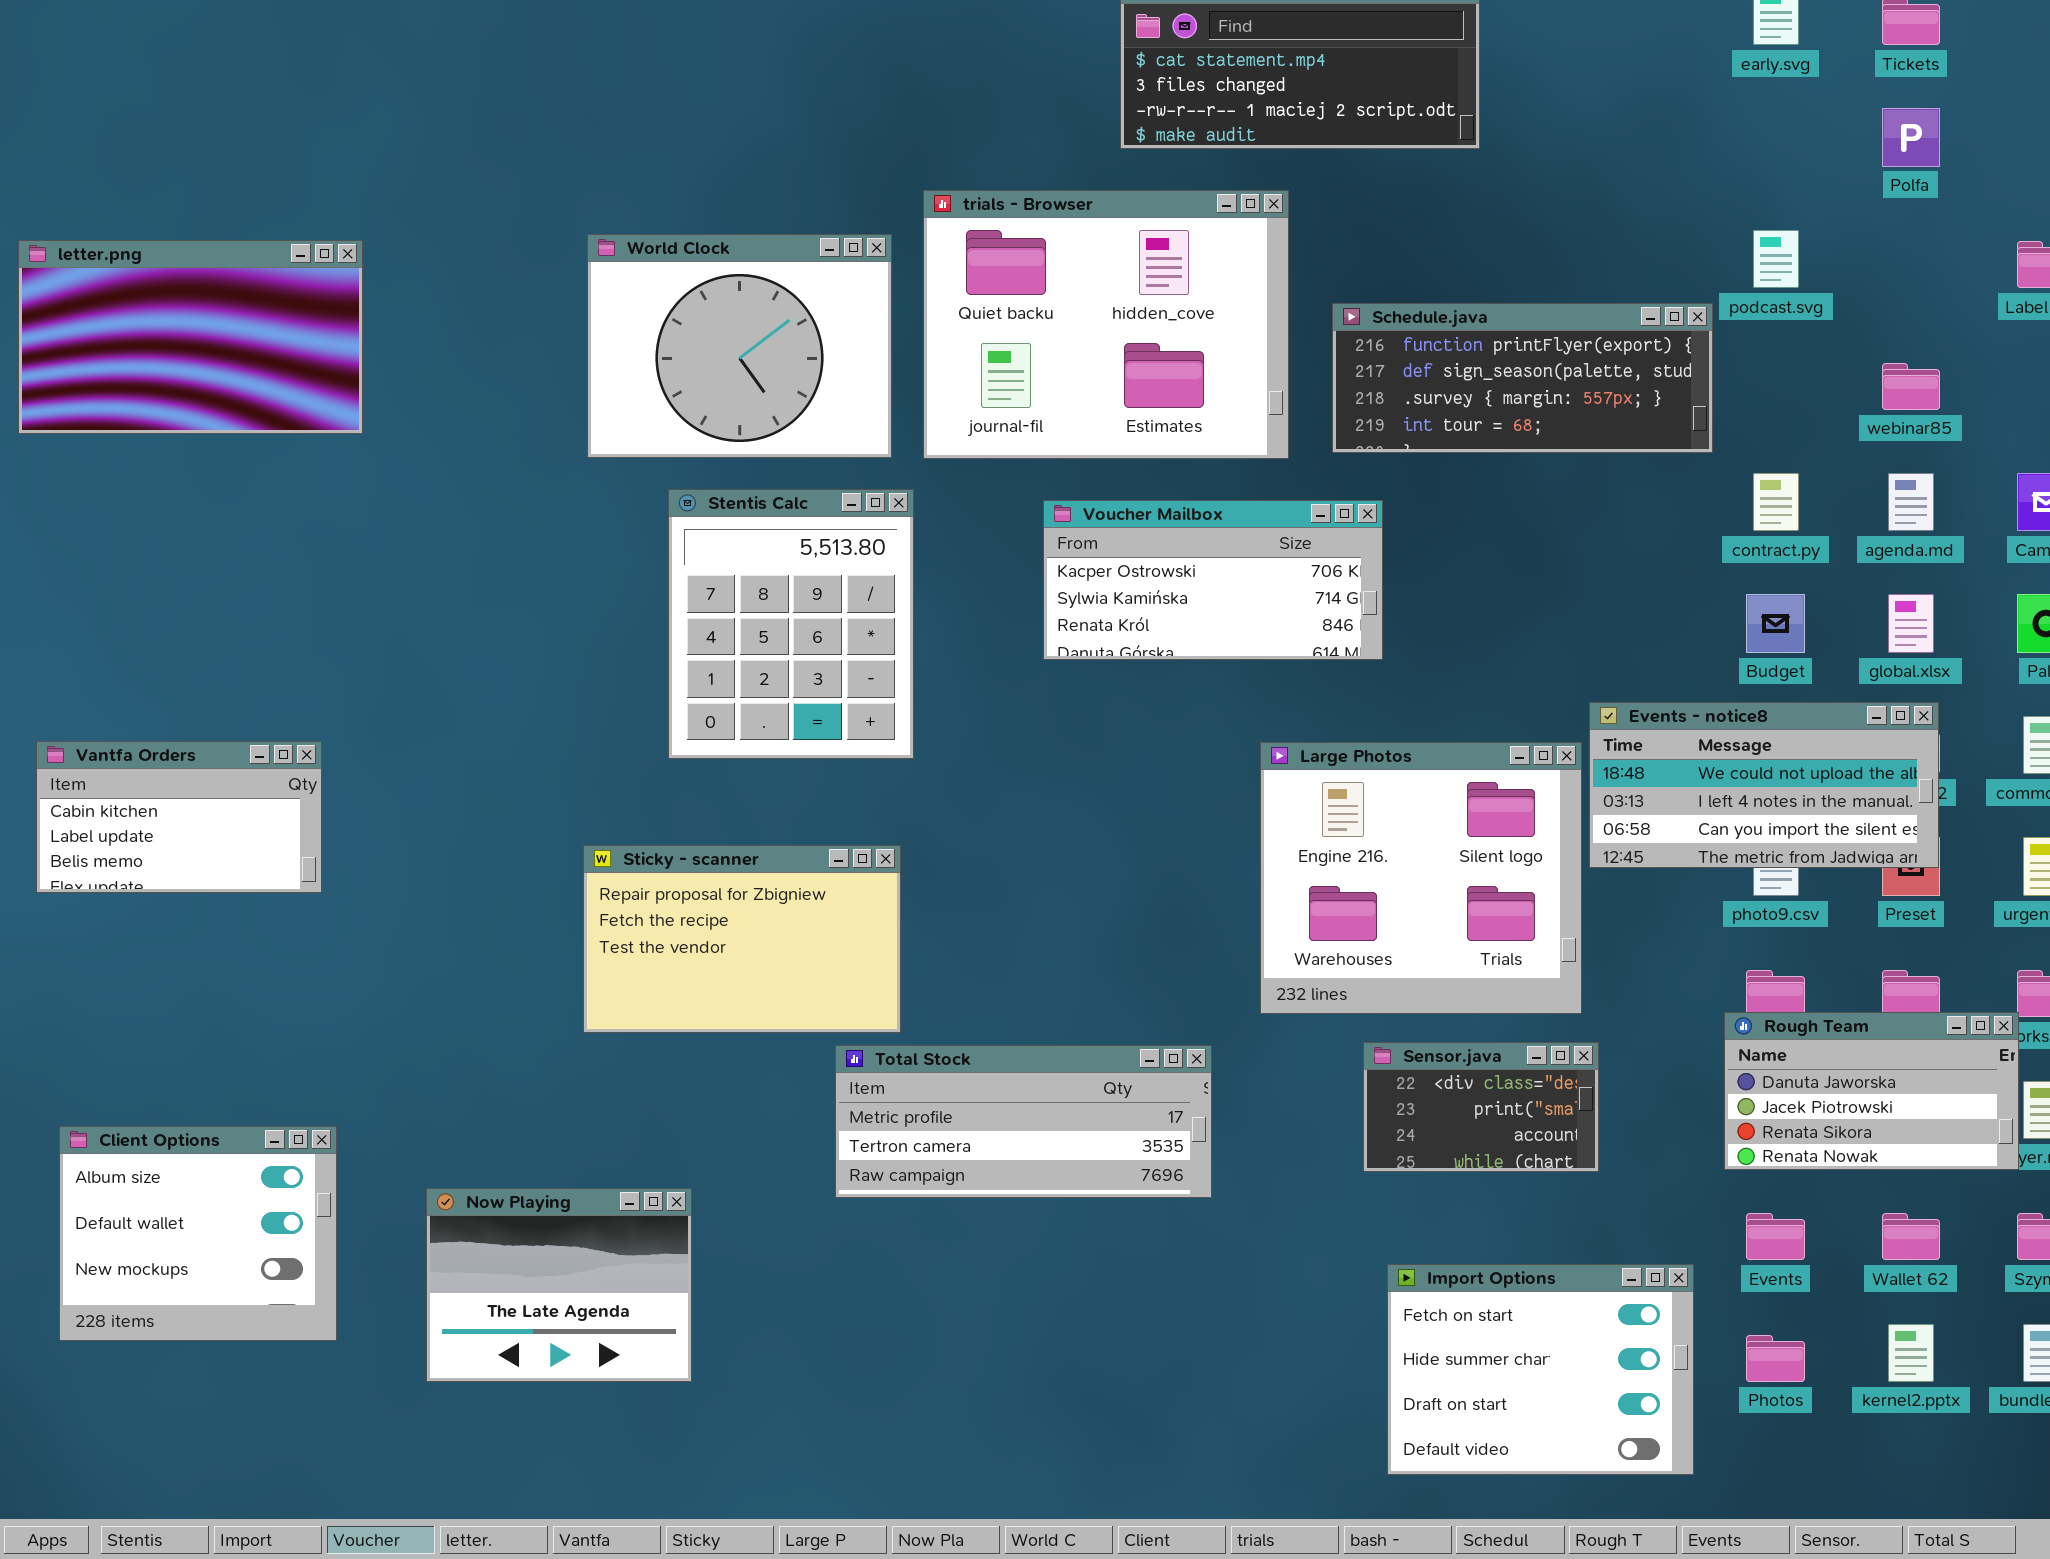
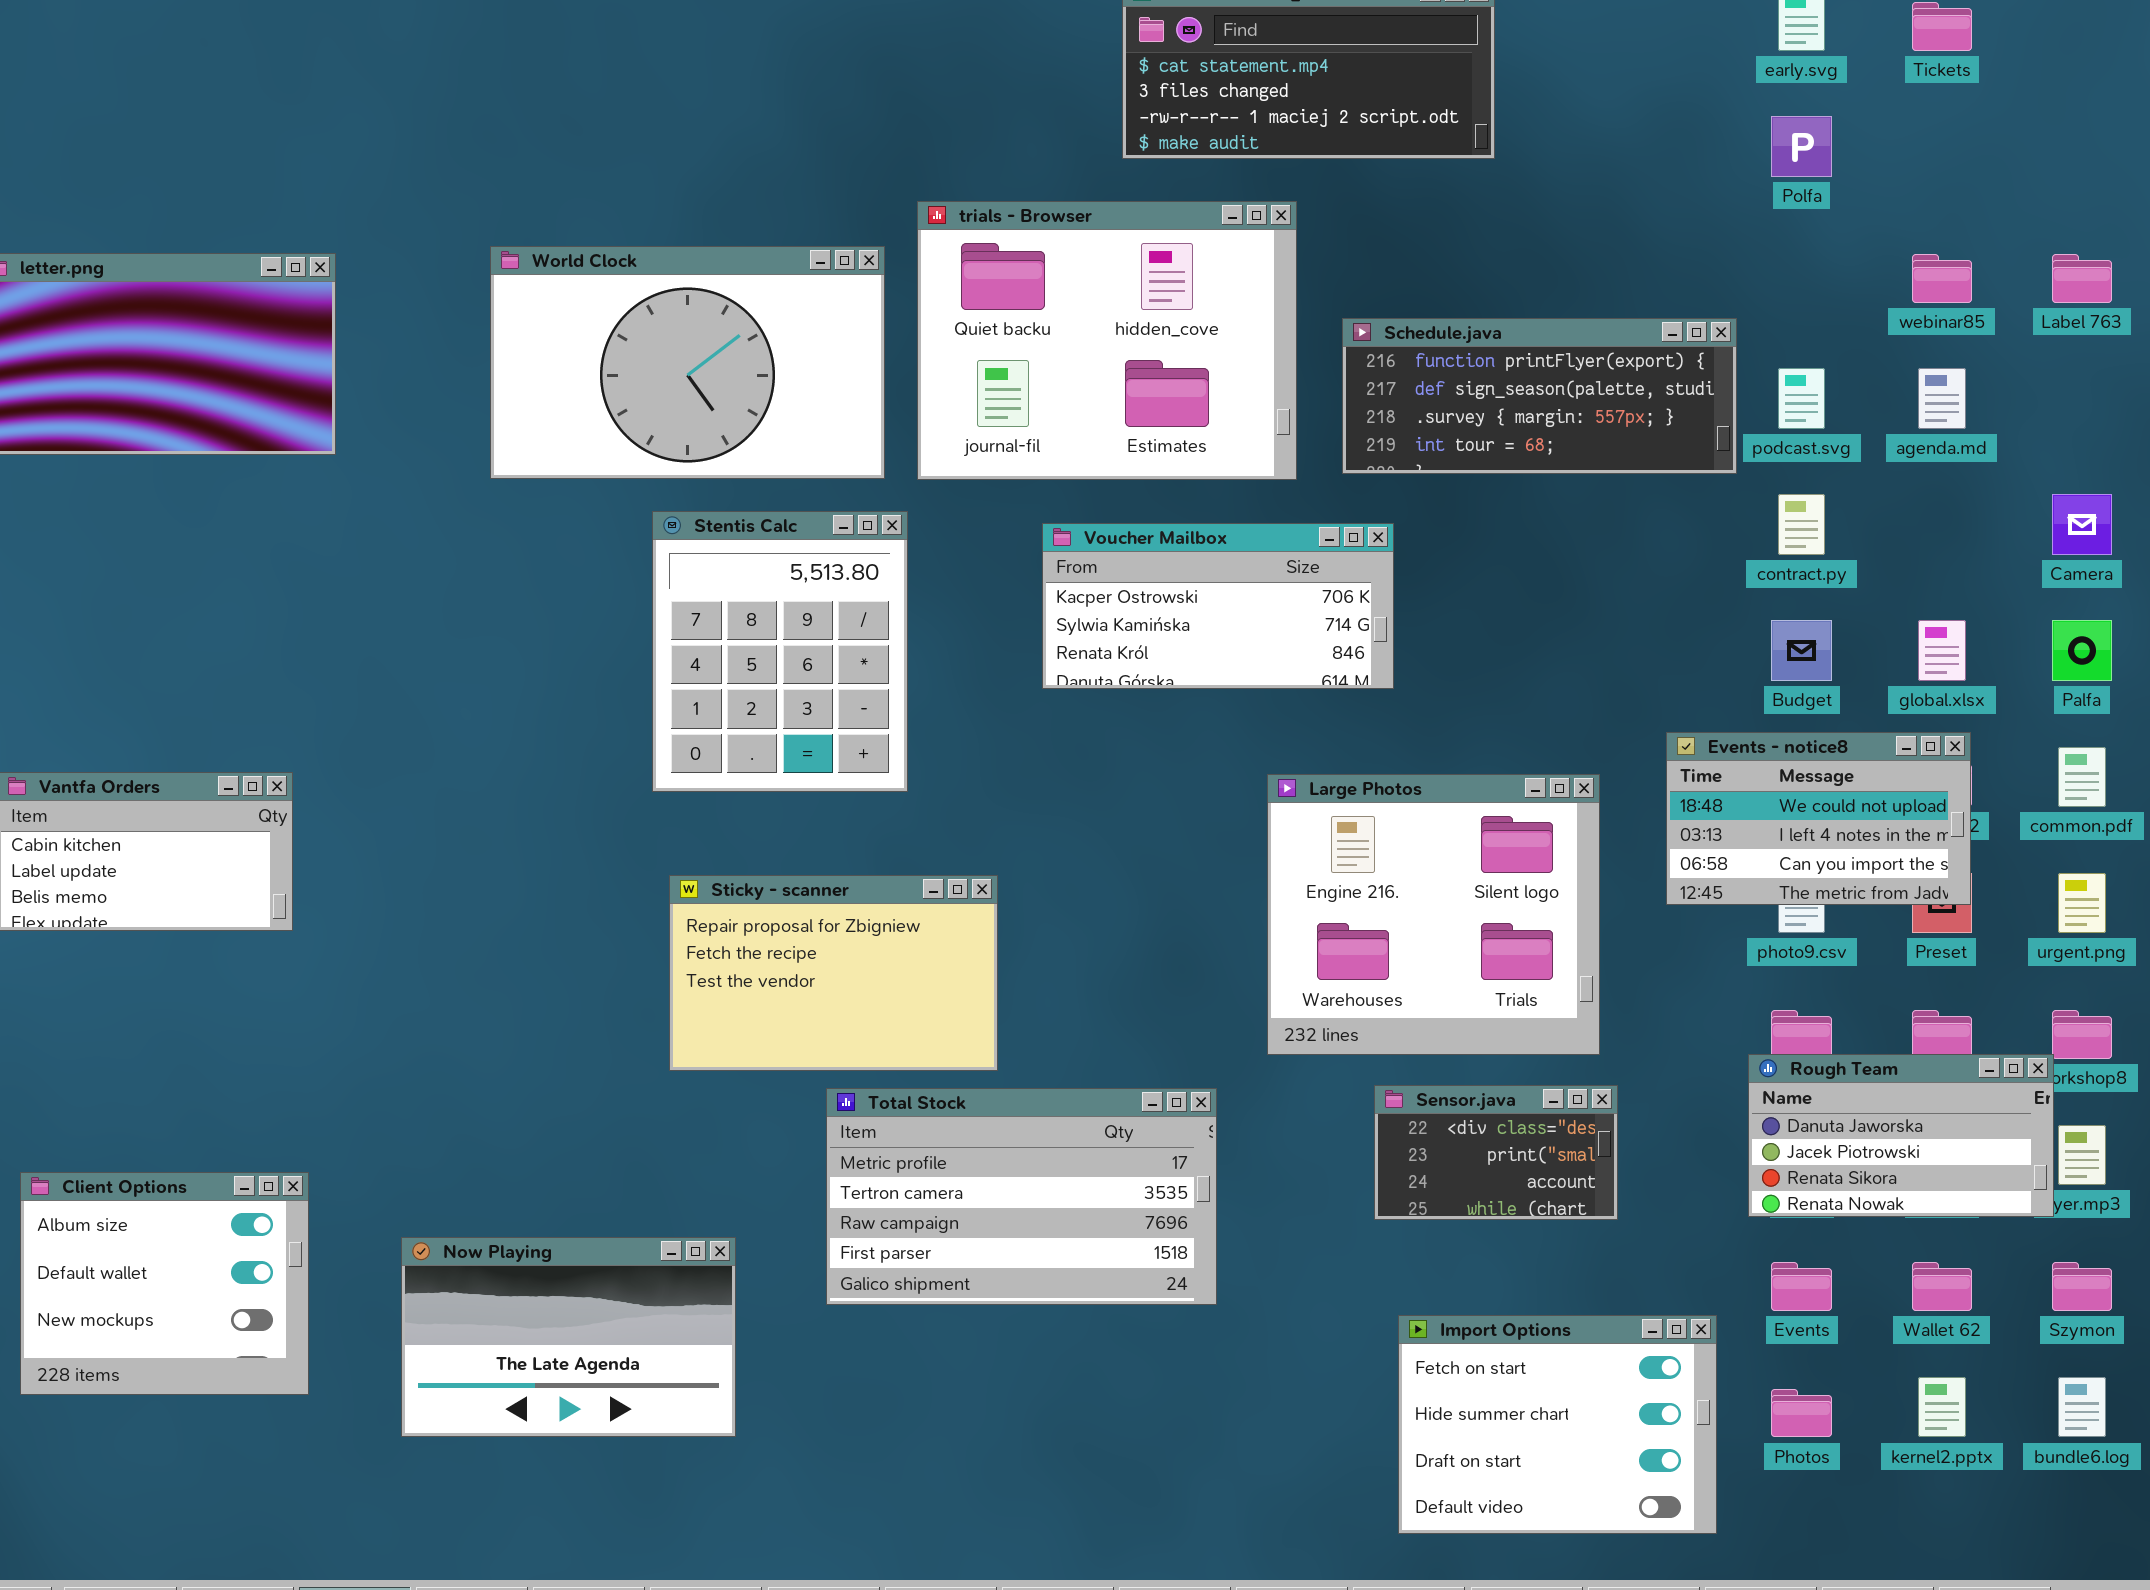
Polfa: [1882,108,1940,167] -> [1771,116,1832,177], moved
podcast.svg: [1753,230,1799,288] -> [1778,368,1825,429], moved
World Clock: [587,234,892,458] -> [490,246,885,479], resized
webinar85: [1882,363,1940,410] -> [1912,254,1972,303], moved
agenda.md: [1888,473,1934,531] -> [1918,368,1966,429], moved
Events - notice8: [1589,702,1939,868] -> [1666,732,1971,905], resized
Sticky - scanner: [583,845,901,1033] -> [669,875,998,1071], moved
Total Stock: [835,1045,1212,1198] -> [826,1088,1217,1305], resized
Now Playing: [426,1188,692,1382] -> [401,1237,736,1437], resized

